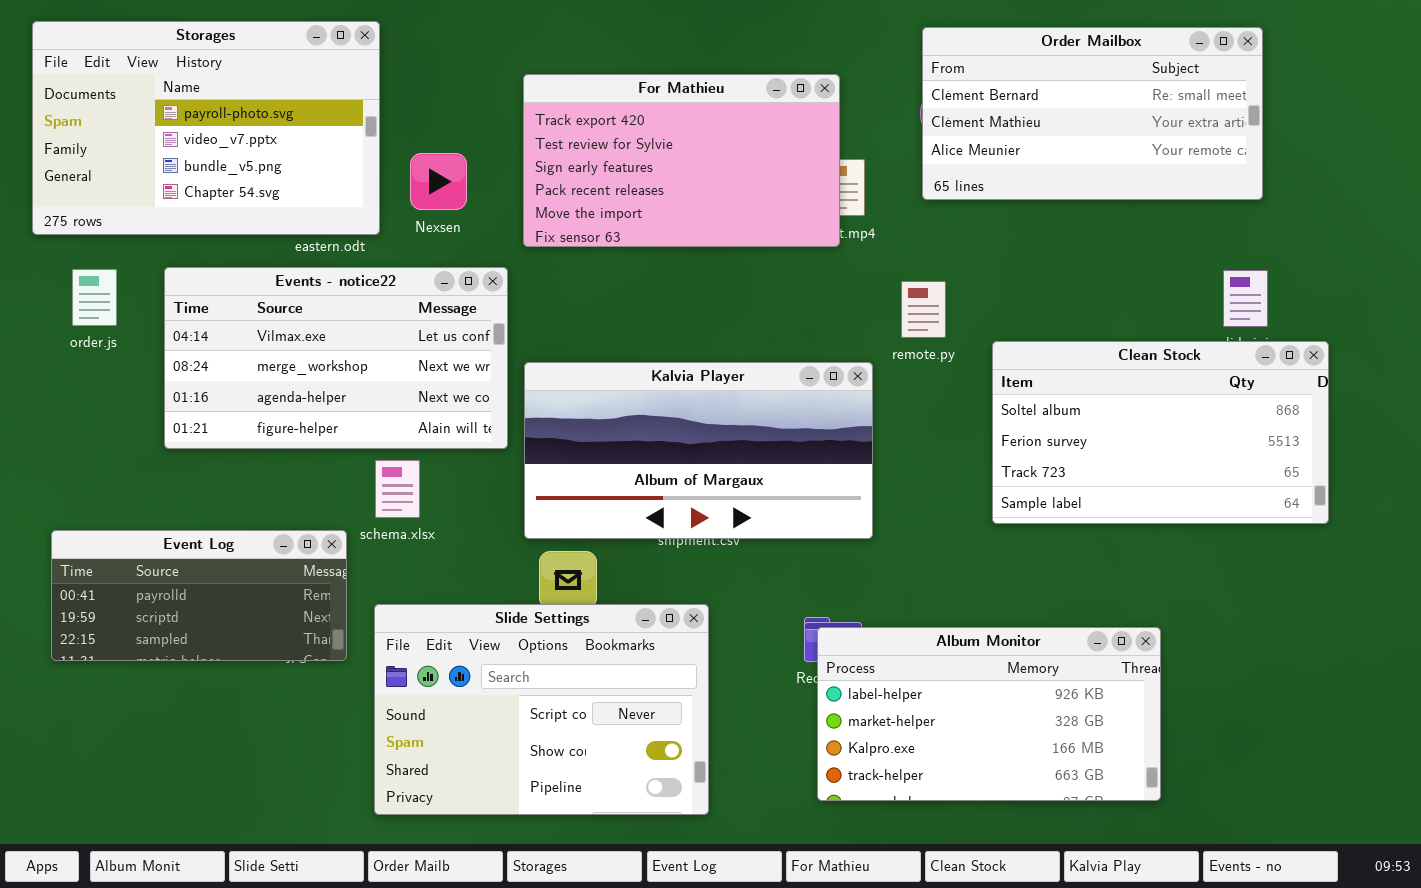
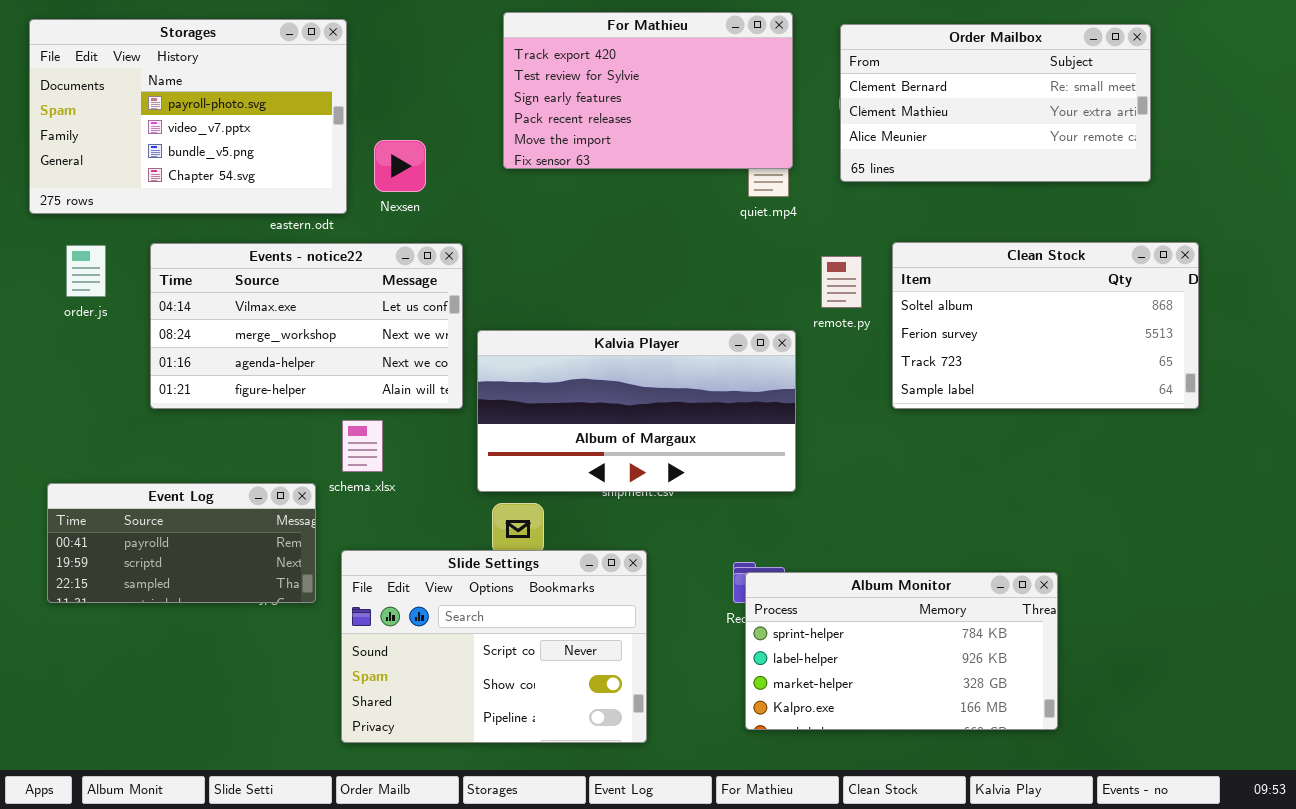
For Mathieu: [523,74,840,247] -> [503,12,793,169], moved
Clean Stock: [992,341,1329,524] -> [892,242,1199,409], moved
Album Monitor: [817,627,1161,801] -> [745,572,1058,730], scrolled up 1 row

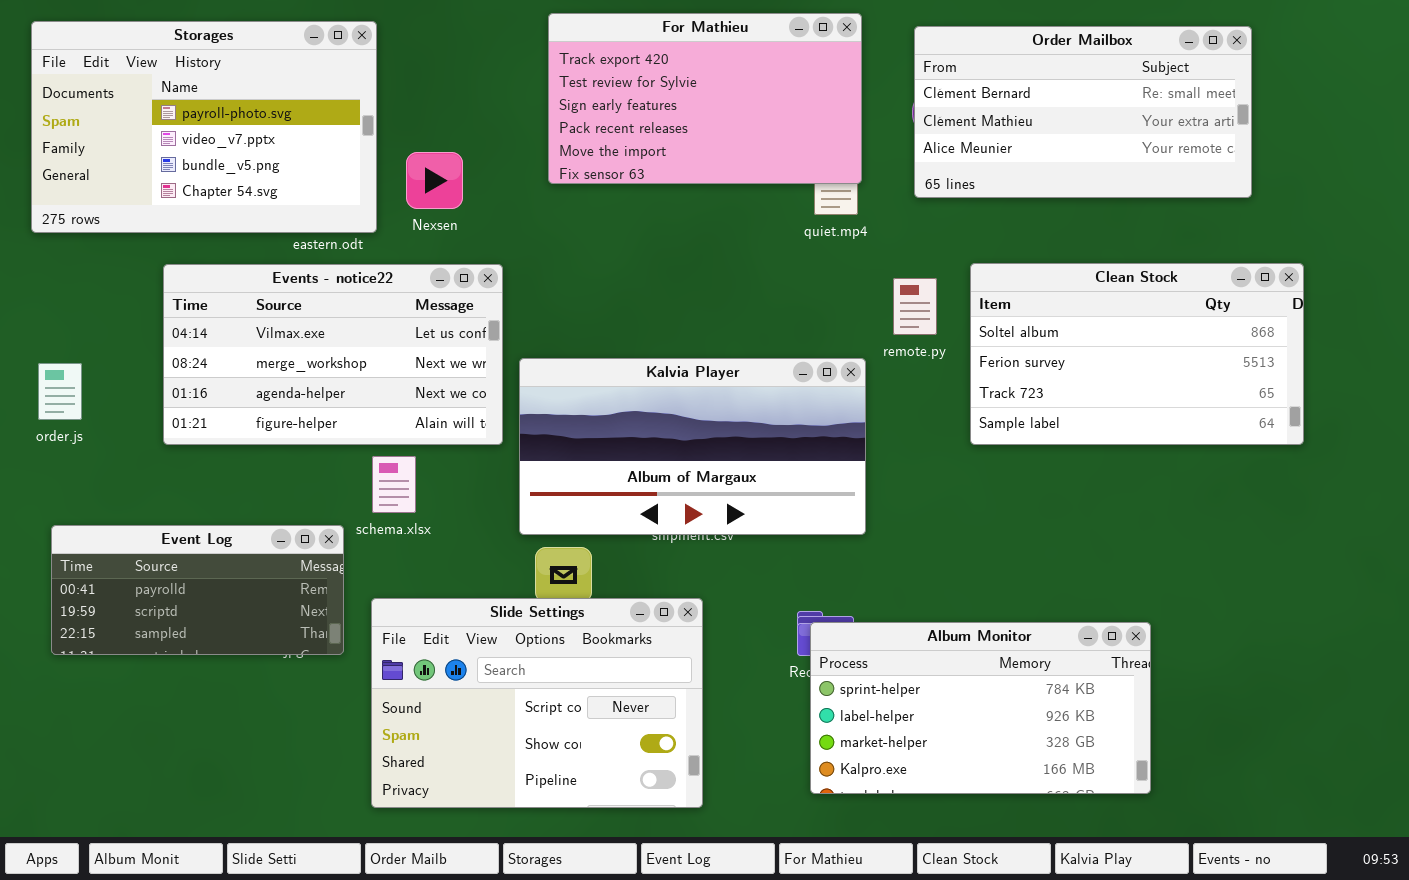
order.js: [66,245,106,297] -> [38,363,82,420], moved

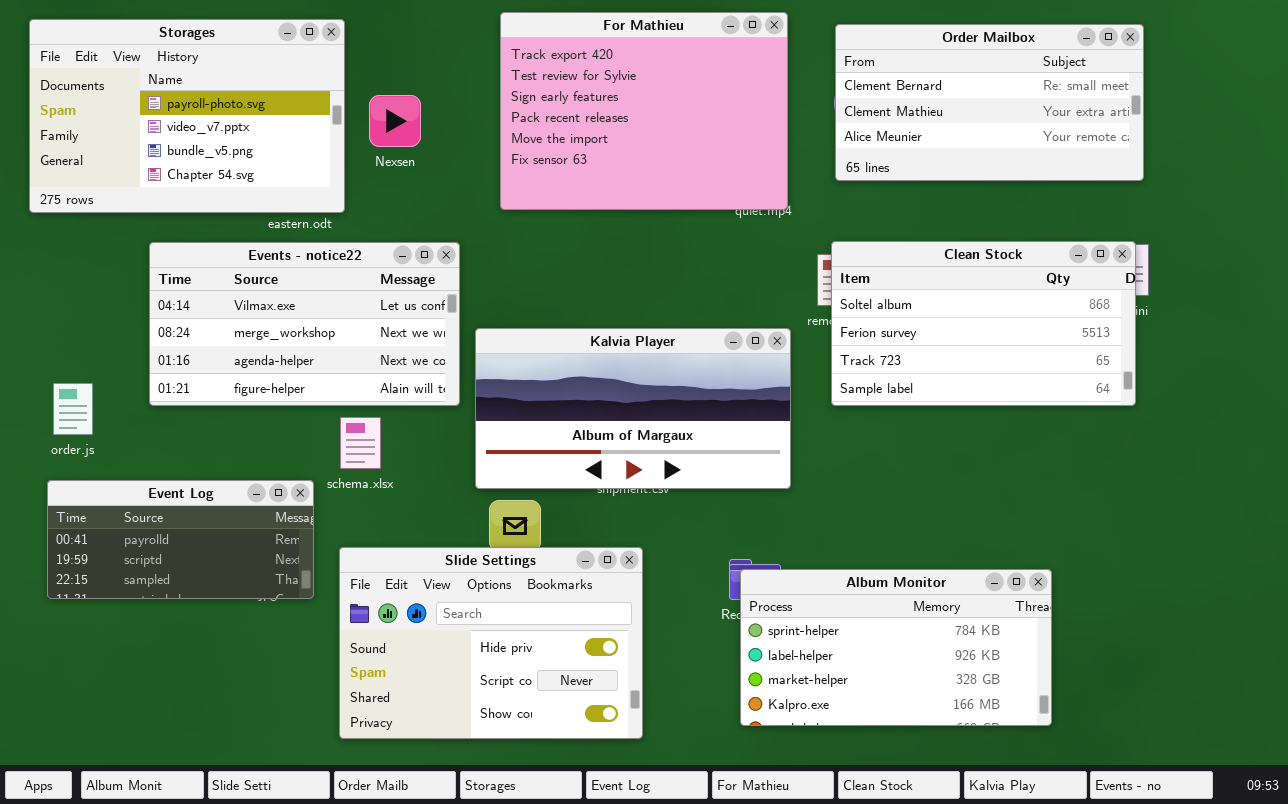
For Mathieu: [548,13,862,184] -> [500,12,788,210], resized
Nexsen: [406,152,463,209] -> [369,95,421,147], moved
Clean Stock: [970,263,1304,445] -> [831,241,1136,406], moved
order.js: [38,363,82,420] -> [53,383,93,435], moved
Slide Settings: [371,598,703,808] -> [339,547,643,739], scrolled up 1 row

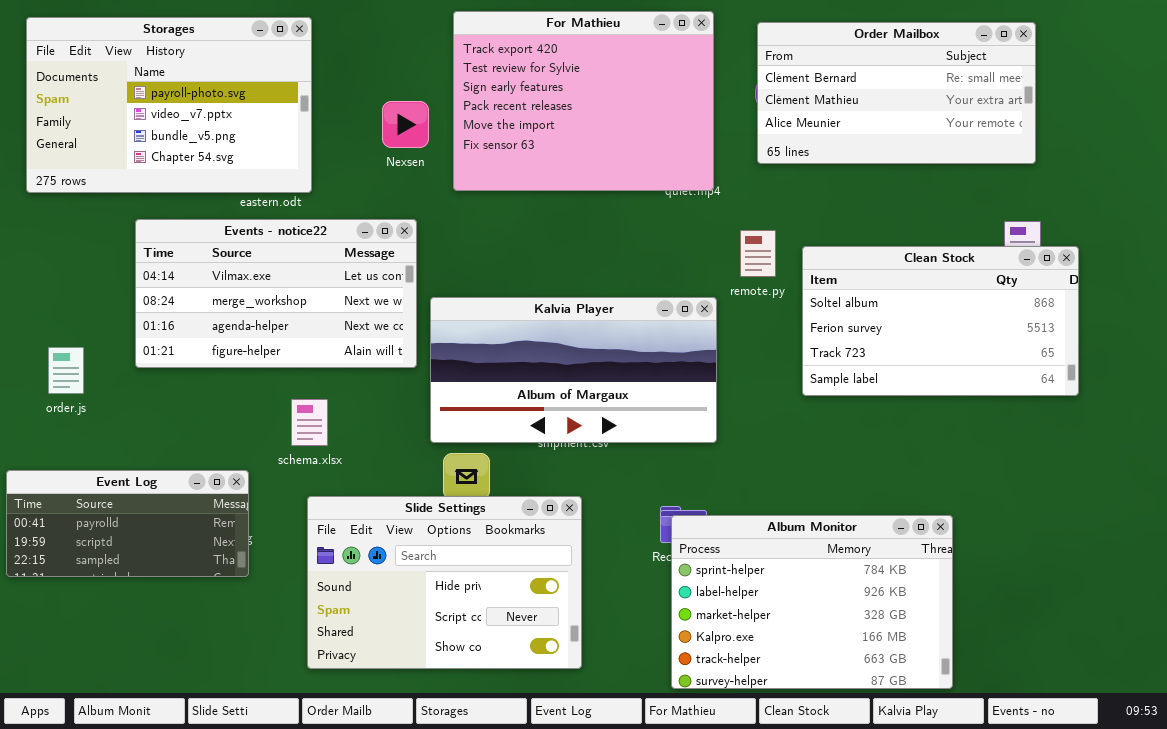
Nexsen: [369,95,421,147] -> [382,101,429,148], moved
Clean Stock: [831,241,1136,406] -> [802,246,1079,396], moved
schema.xlsx: [340,417,381,469] -> [291,399,328,446], moved
Event Log: [47,480,314,599] -> [6,470,249,577], moved
Album Monitor: [740,569,1052,726] -> [671,515,953,689], resized

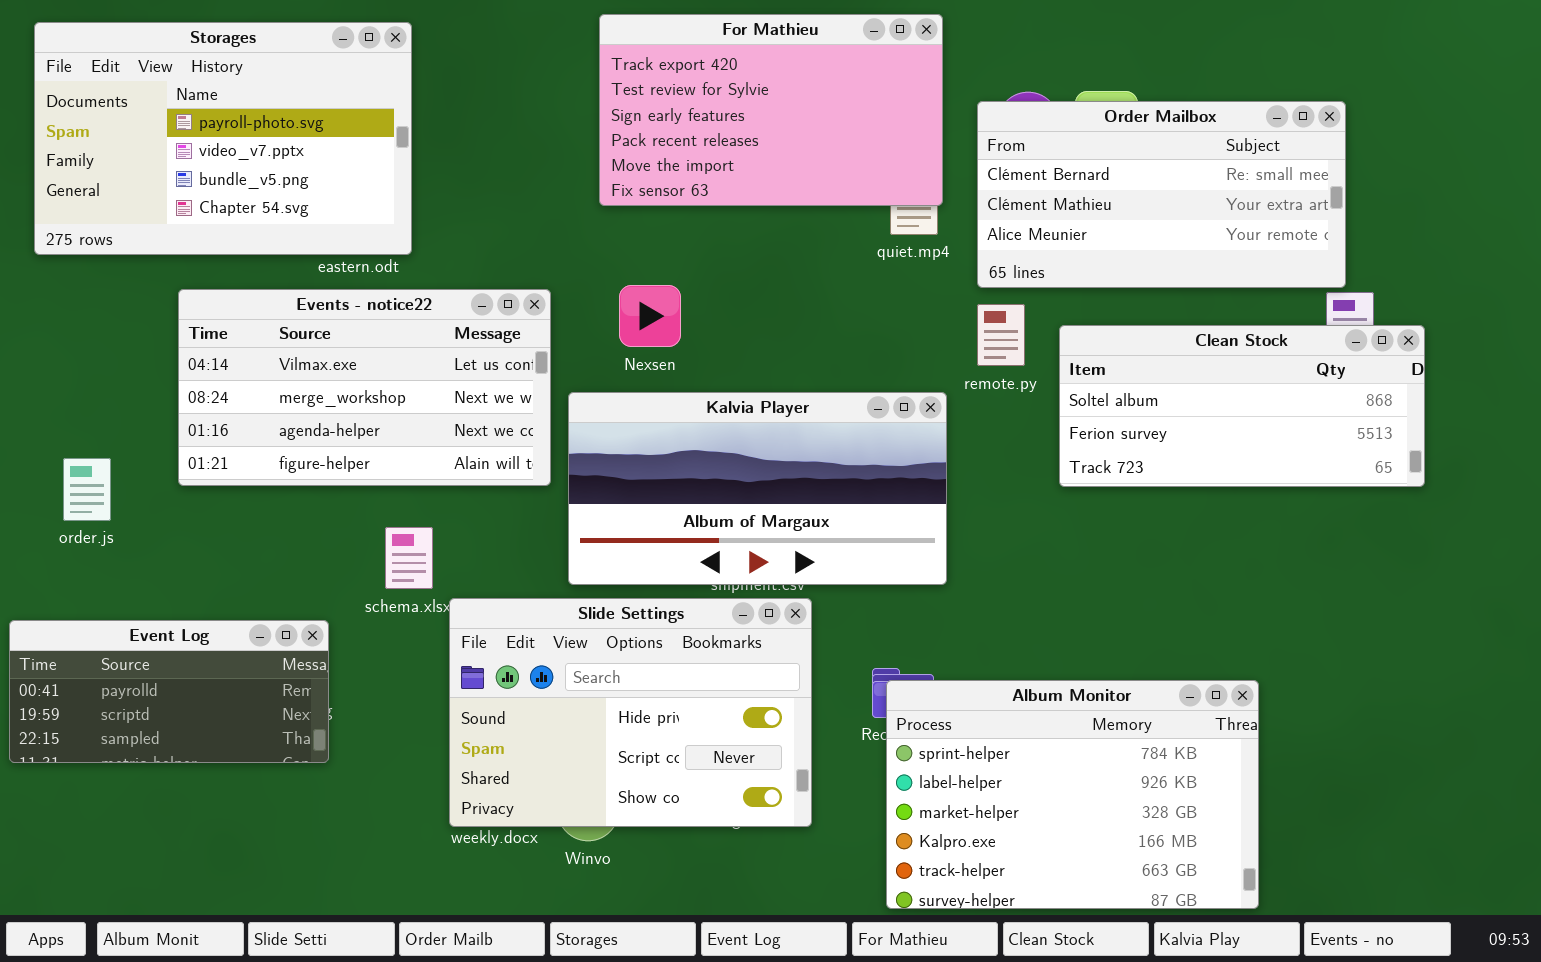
For Mathieu: [453,11,714,191] -> [599,14,943,206], resized
Order Mailbox: [757,22,1036,164] -> [977,101,1346,288], moved
Nexsen: [382,101,429,148] -> [619,285,681,347], moved
Clean Stock: [802,246,1079,396] -> [1059,325,1425,487], resized
Slide Settings: [307,496,582,669] -> [449,598,812,827], moved

